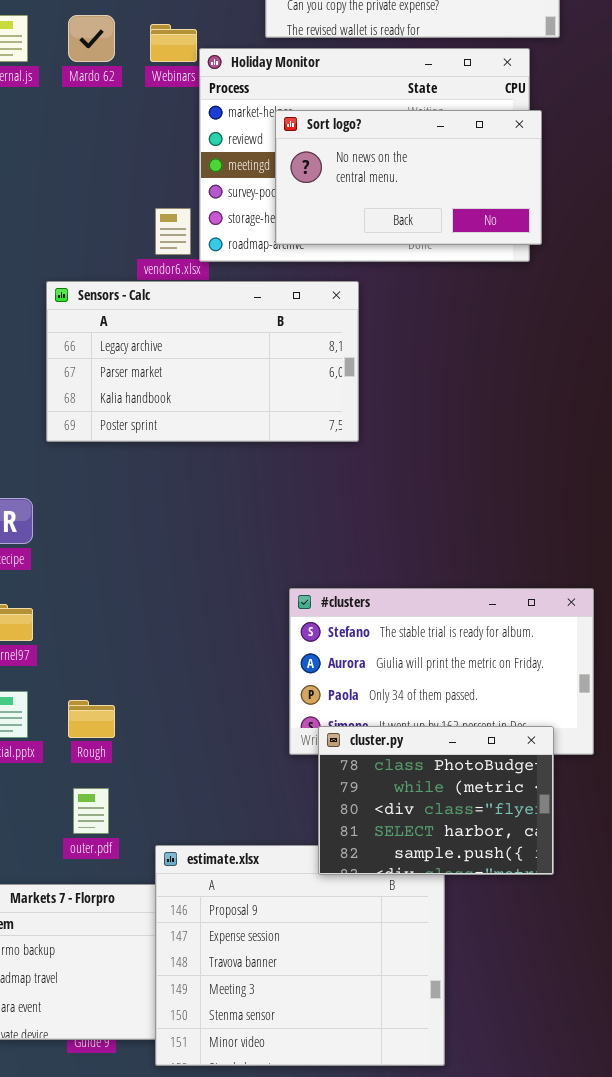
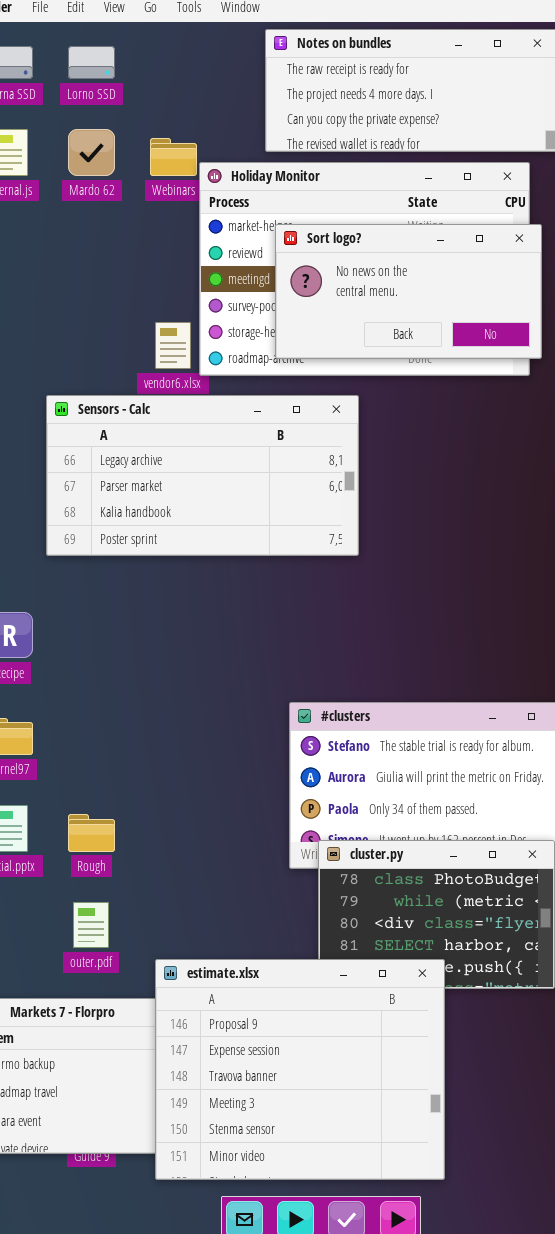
estimate.xlsx: [155,845,445,1066] -> [155,959,445,1180], raised

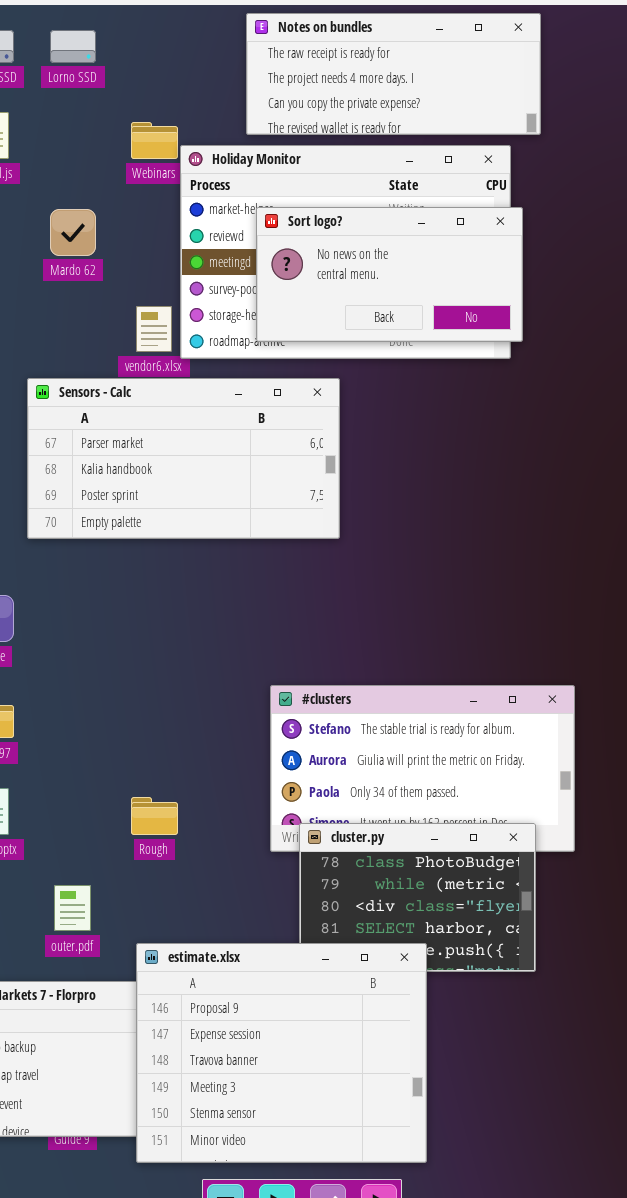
Mardo 62: [68,129,115,176] -> [50,209,96,256], moved
Sensors - Calc: [46,395,359,556] -> [27,378,340,539], scrolled down 1 row
Rough: [68,814,115,852] -> [131,797,178,835], moved

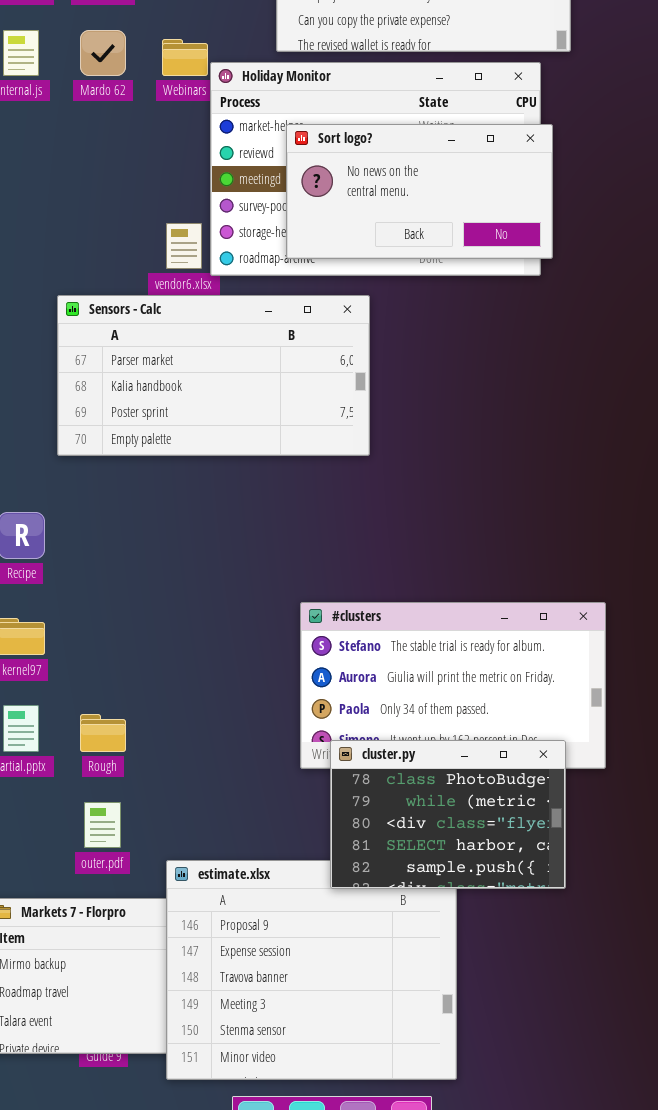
Mardo 62: [50,209,96,256] -> [80,30,126,76], moved
Rough: [131,797,178,835] -> [80,714,126,752], moved
cluster.py: [299,823,536,972] -> [330,740,566,889], raised

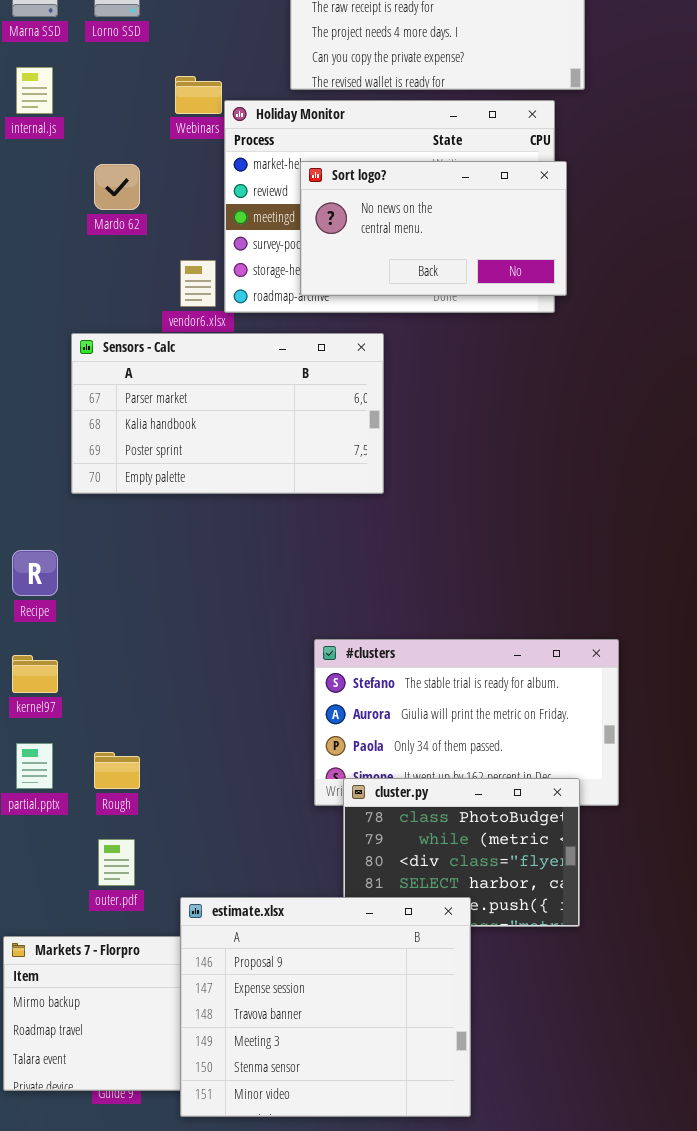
Mardo 62: [80,30,126,76] -> [94,164,140,210], moved
estimate.xlsx: [166,860,457,1080] -> [180,897,471,1117], raised

